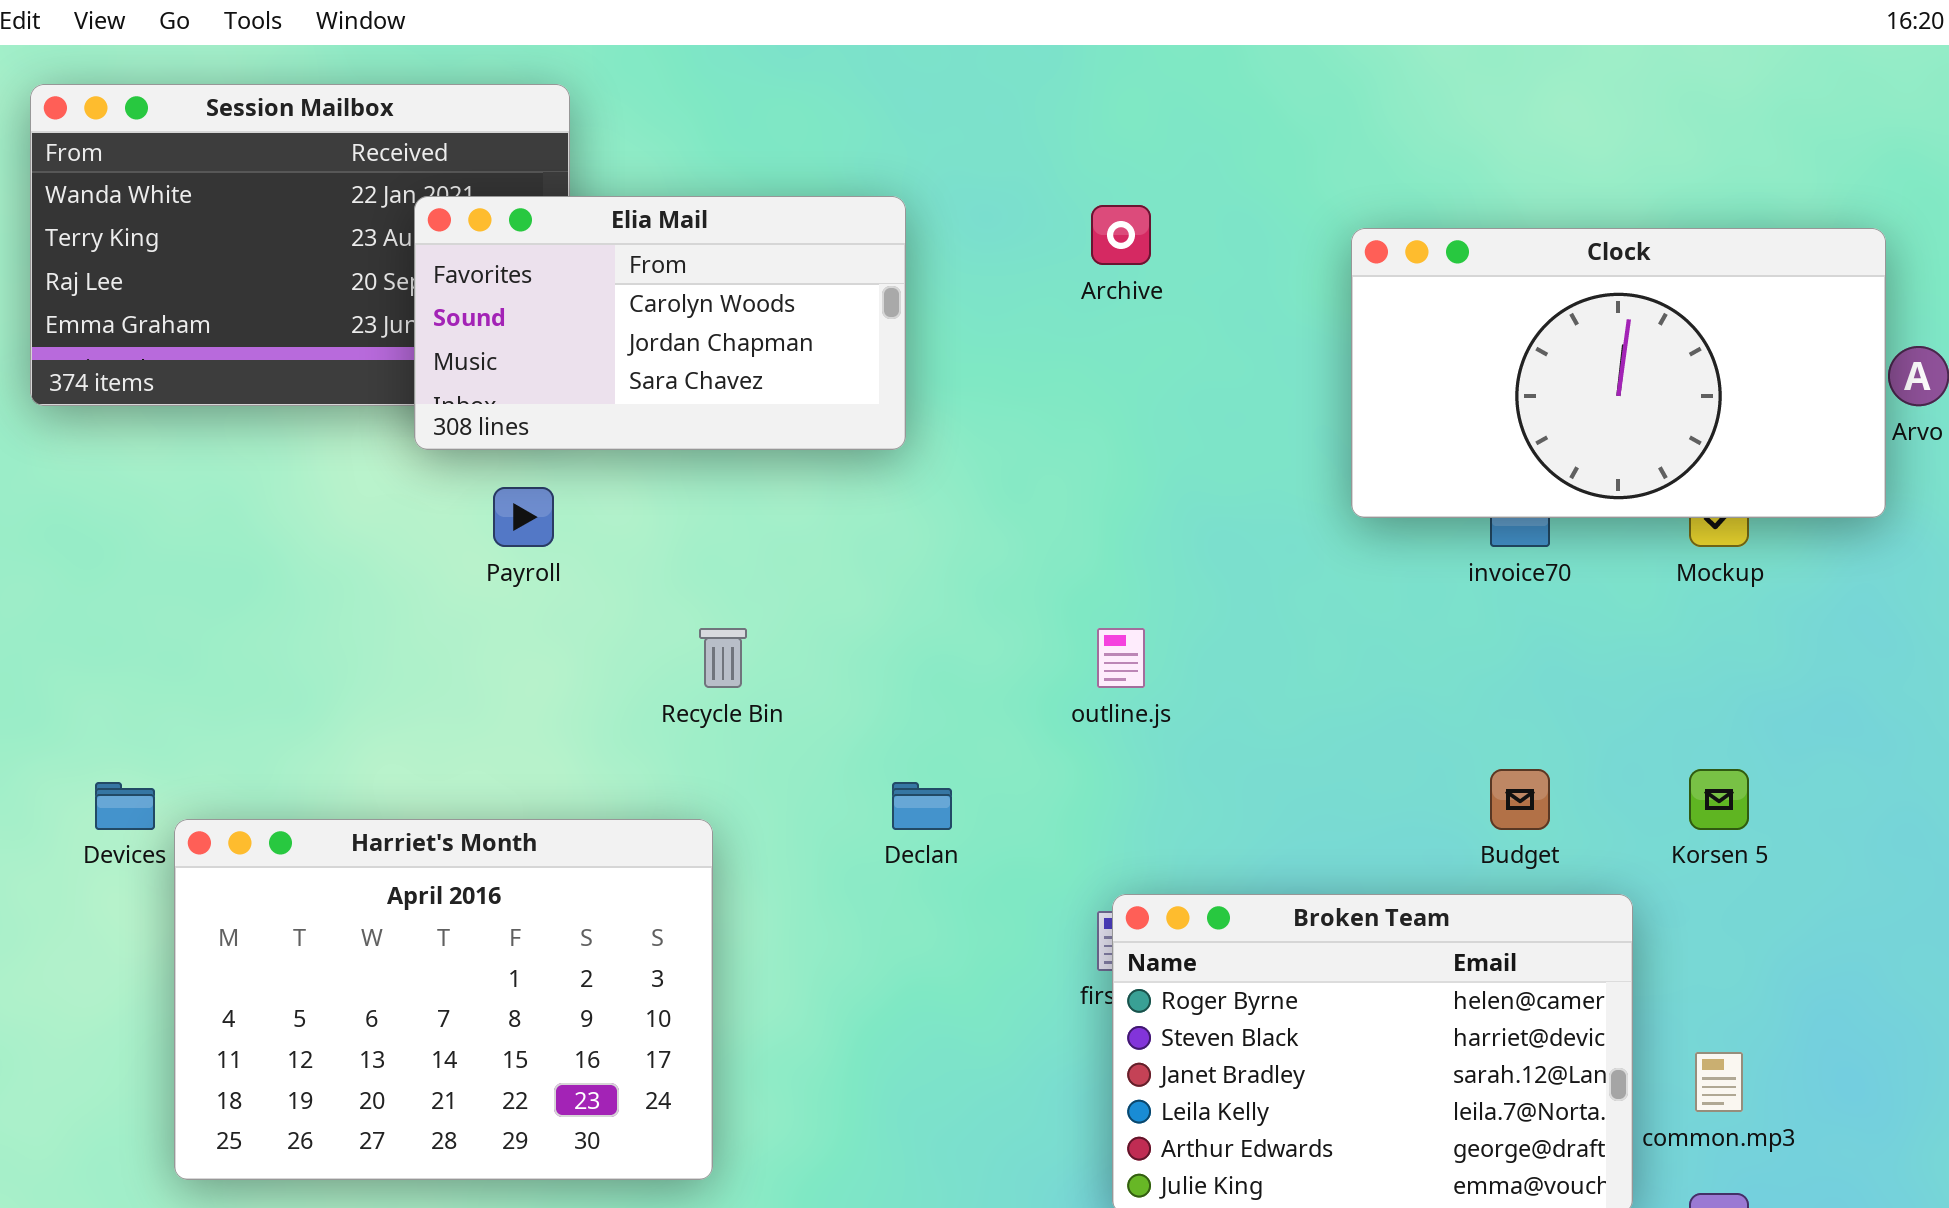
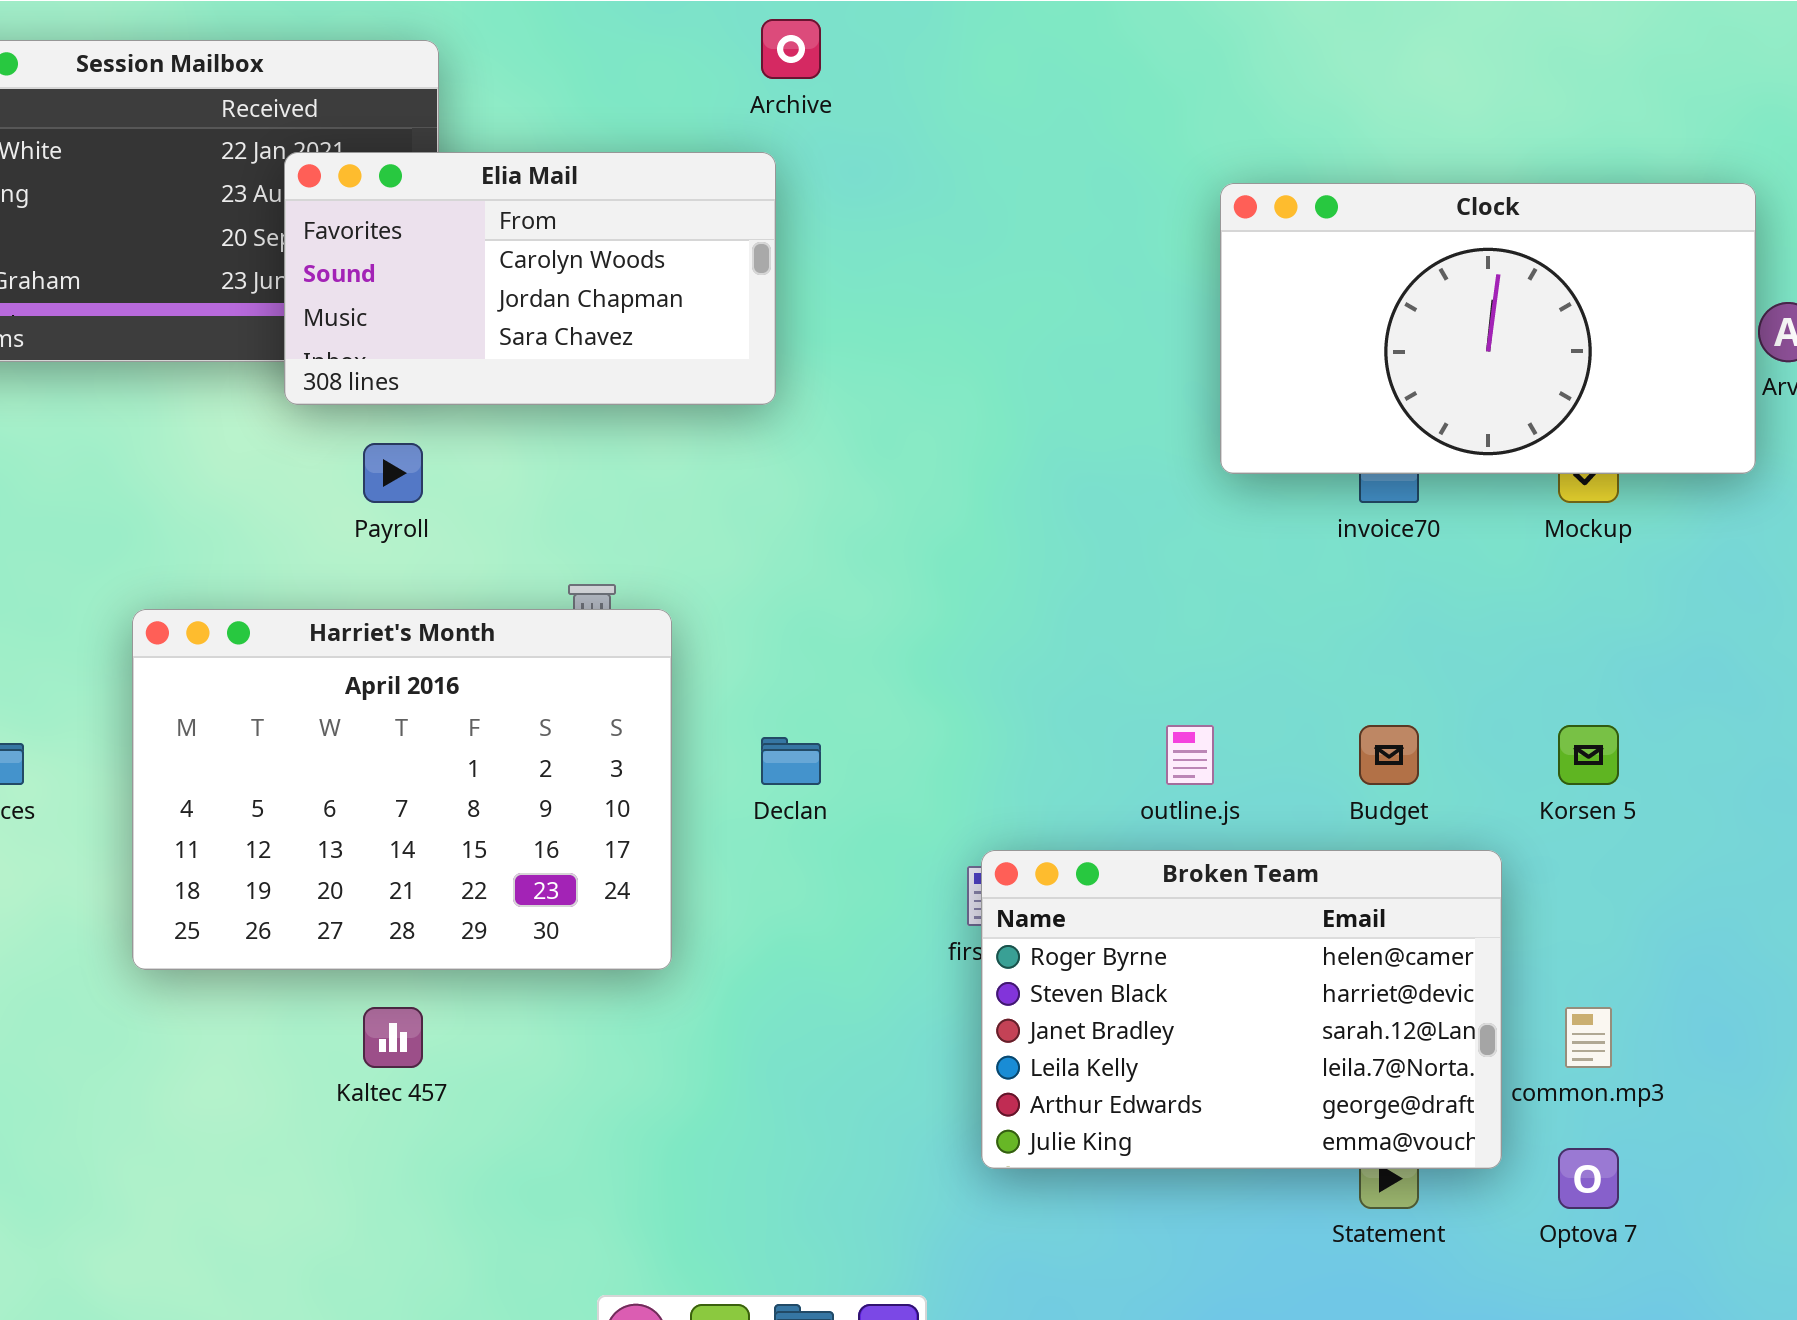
Archive: [1091,205,1151,265] -> [761,19,821,79], moved
outline.js: [1097,628,1145,688] -> [1166,725,1214,785], moved
Harriet's Month: [174,819,713,1180] -> [132,609,672,970], moved

